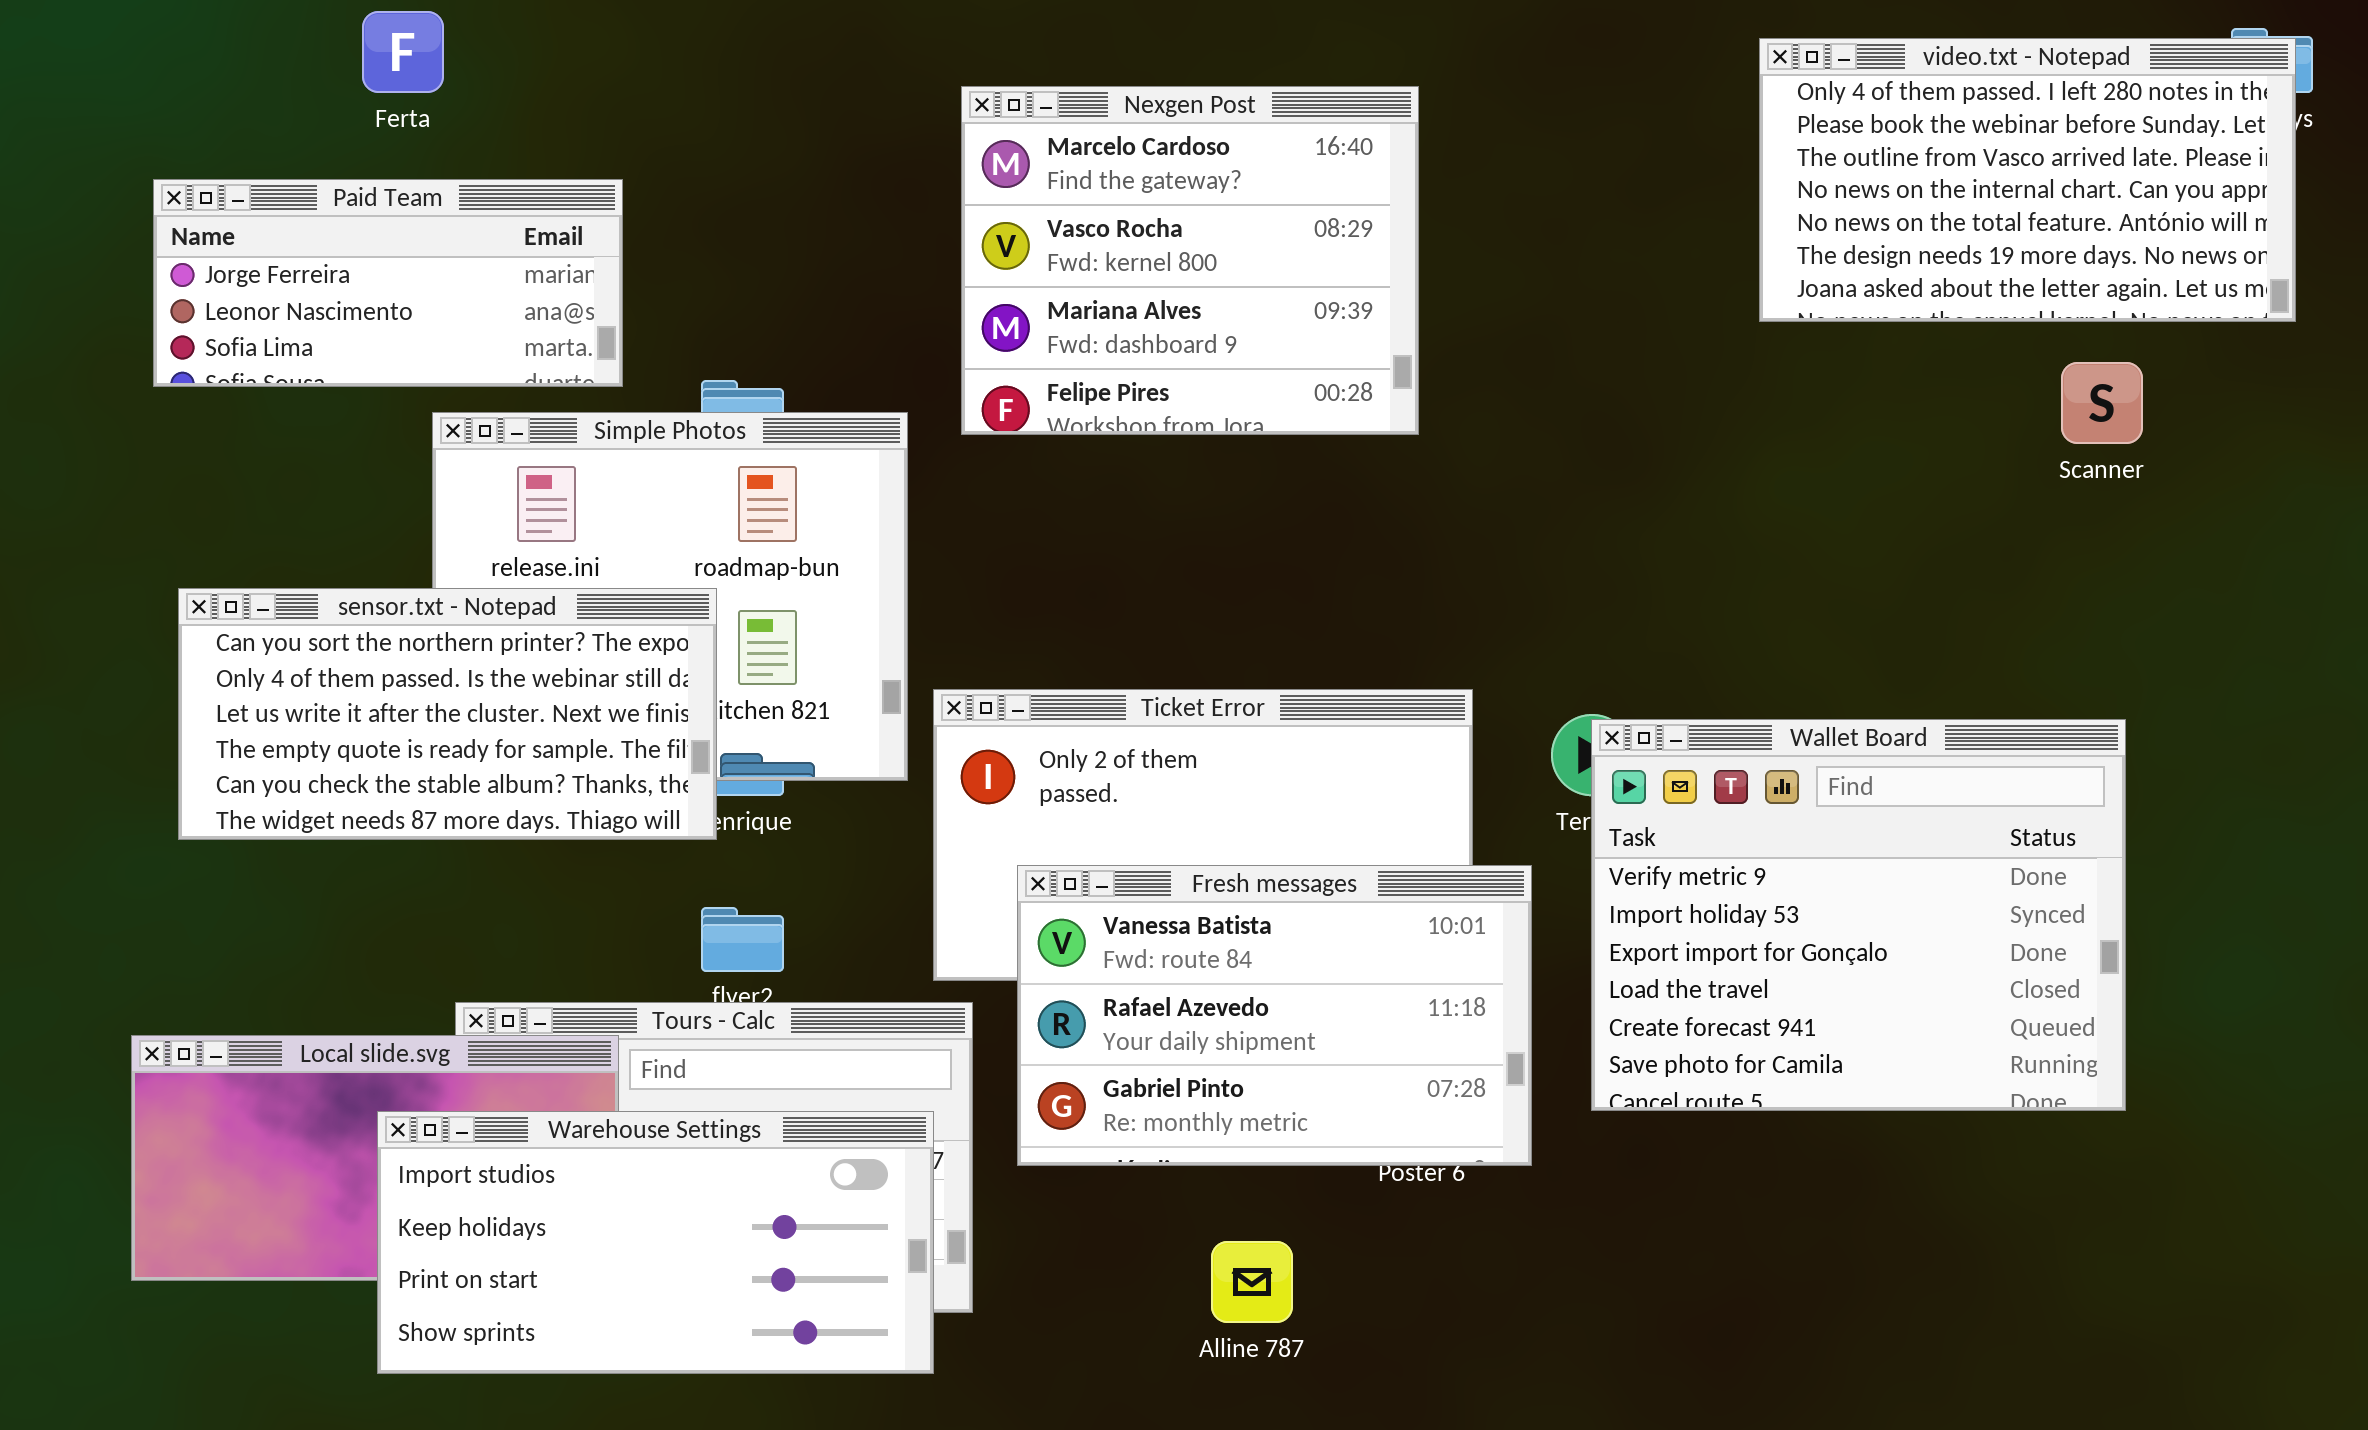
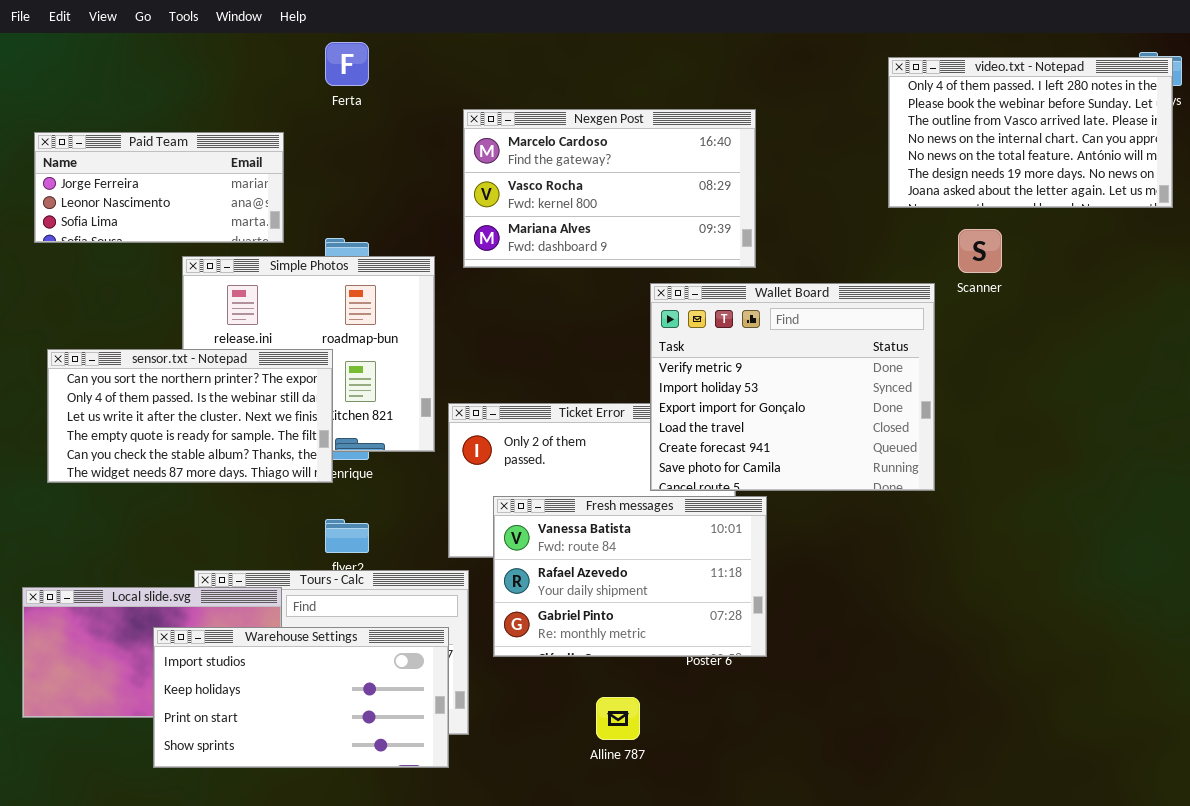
Ferta: [362,11,444,93] -> [325,42,369,86], moved
Nexgen Post: [961,86,1419,435] -> [463,109,756,268], resized
Scanner: [2061,362,2143,444] -> [958,229,1002,273], moved
Wallet Board: [1591,719,2126,1111] -> [650,283,935,491], moved

